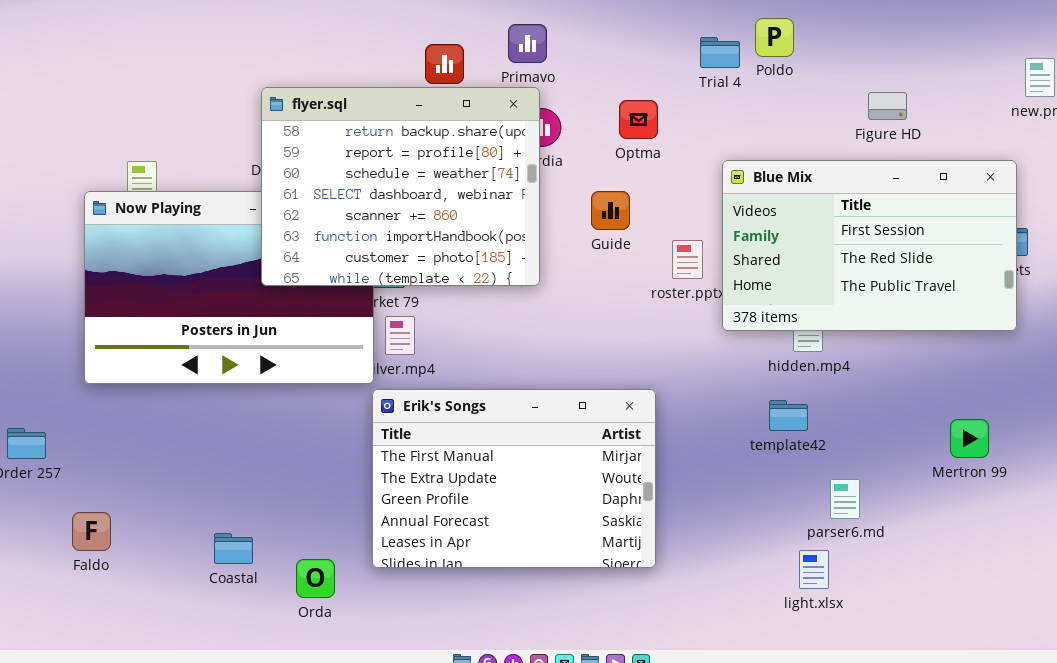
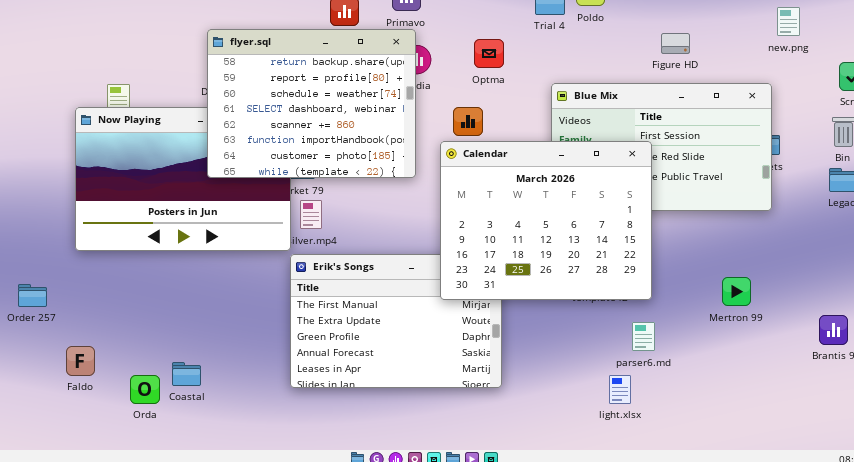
Calendar: none -> [440,141,652,300], opened
Orda: [296,559,335,598] -> [130,375,160,404], moved

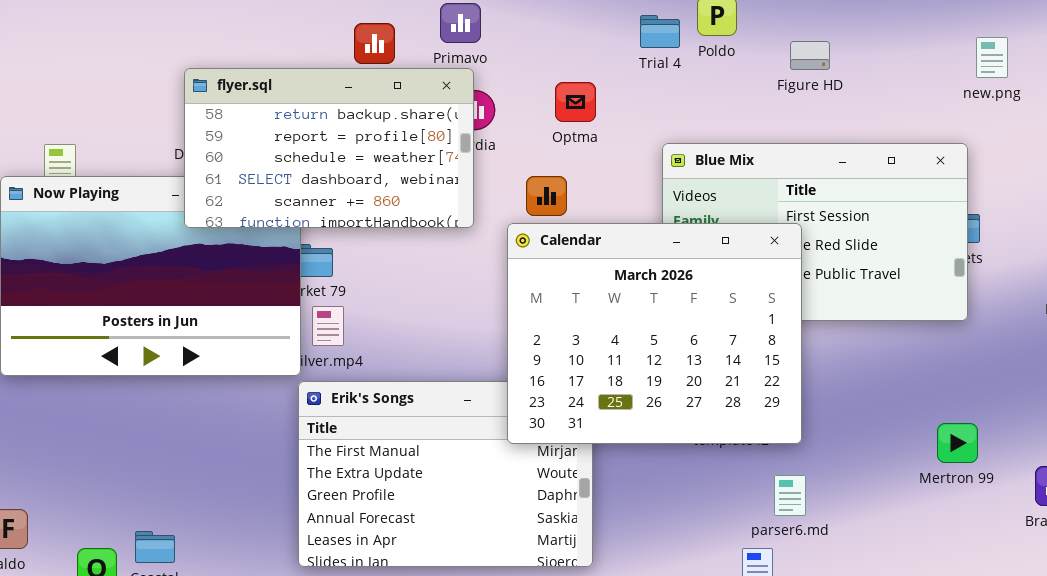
flyer.sql: [207,29,416,178] -> [184,68,474,228], resized
Figure HD: [661,33,690,54] -> [790,41,830,70], moved
Mertron 99: [722,277,751,306] -> [937,423,978,463], moved

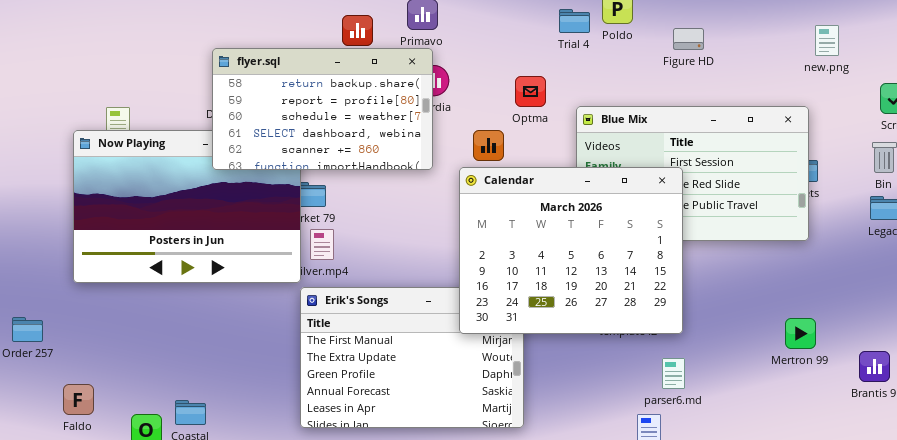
Optma: [555,82,596,122] -> [515,76,546,107], moved

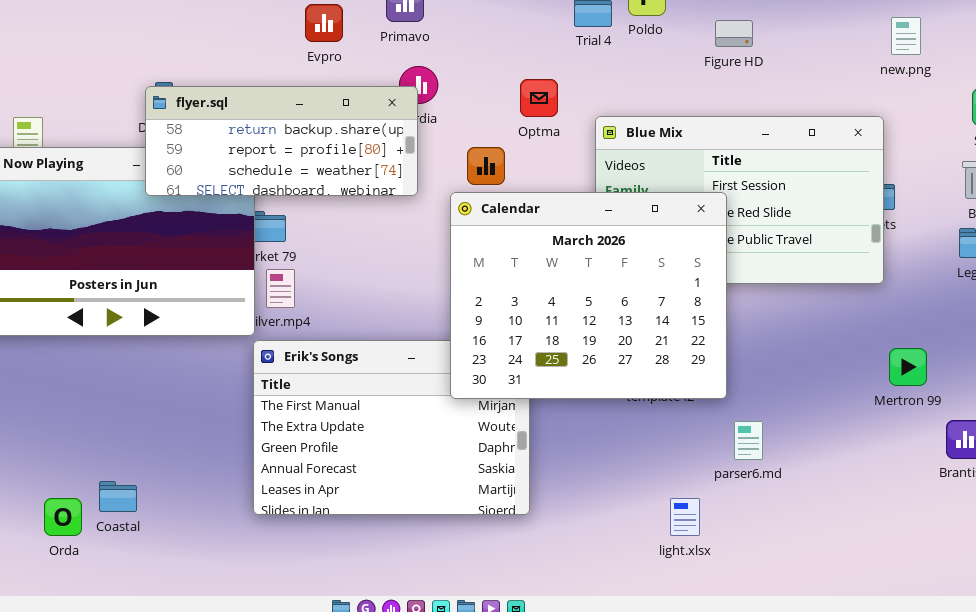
flyer.sql: [212,48,433,170] -> [145,86,418,196], resized
Mertron 99: [785,318,816,349] -> [889,348,927,386], moved
parser6.md: [662,358,685,389] -> [734,421,763,460], moved

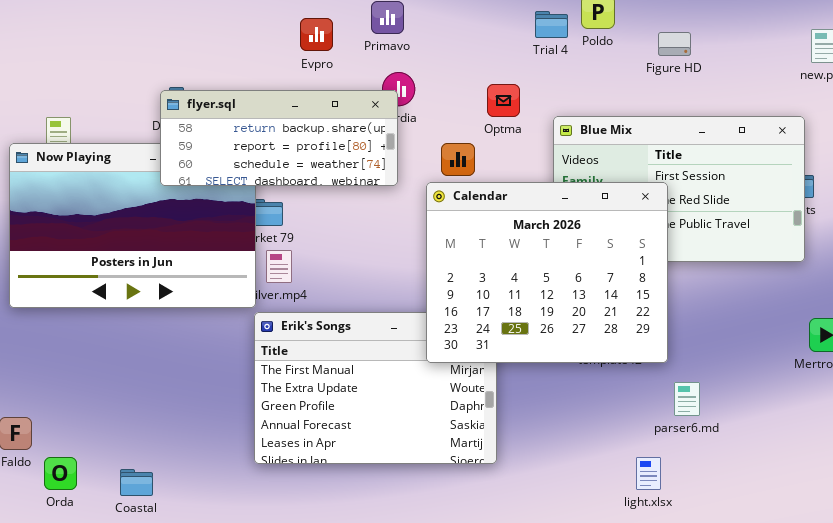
Coastal: [99,481,137,512] -> [120,469,153,496], moved
Orda: [44,498,82,536] -> [44,457,77,490], moved
light.xlsx: [670,498,700,536] -> [636,457,661,490], moved

